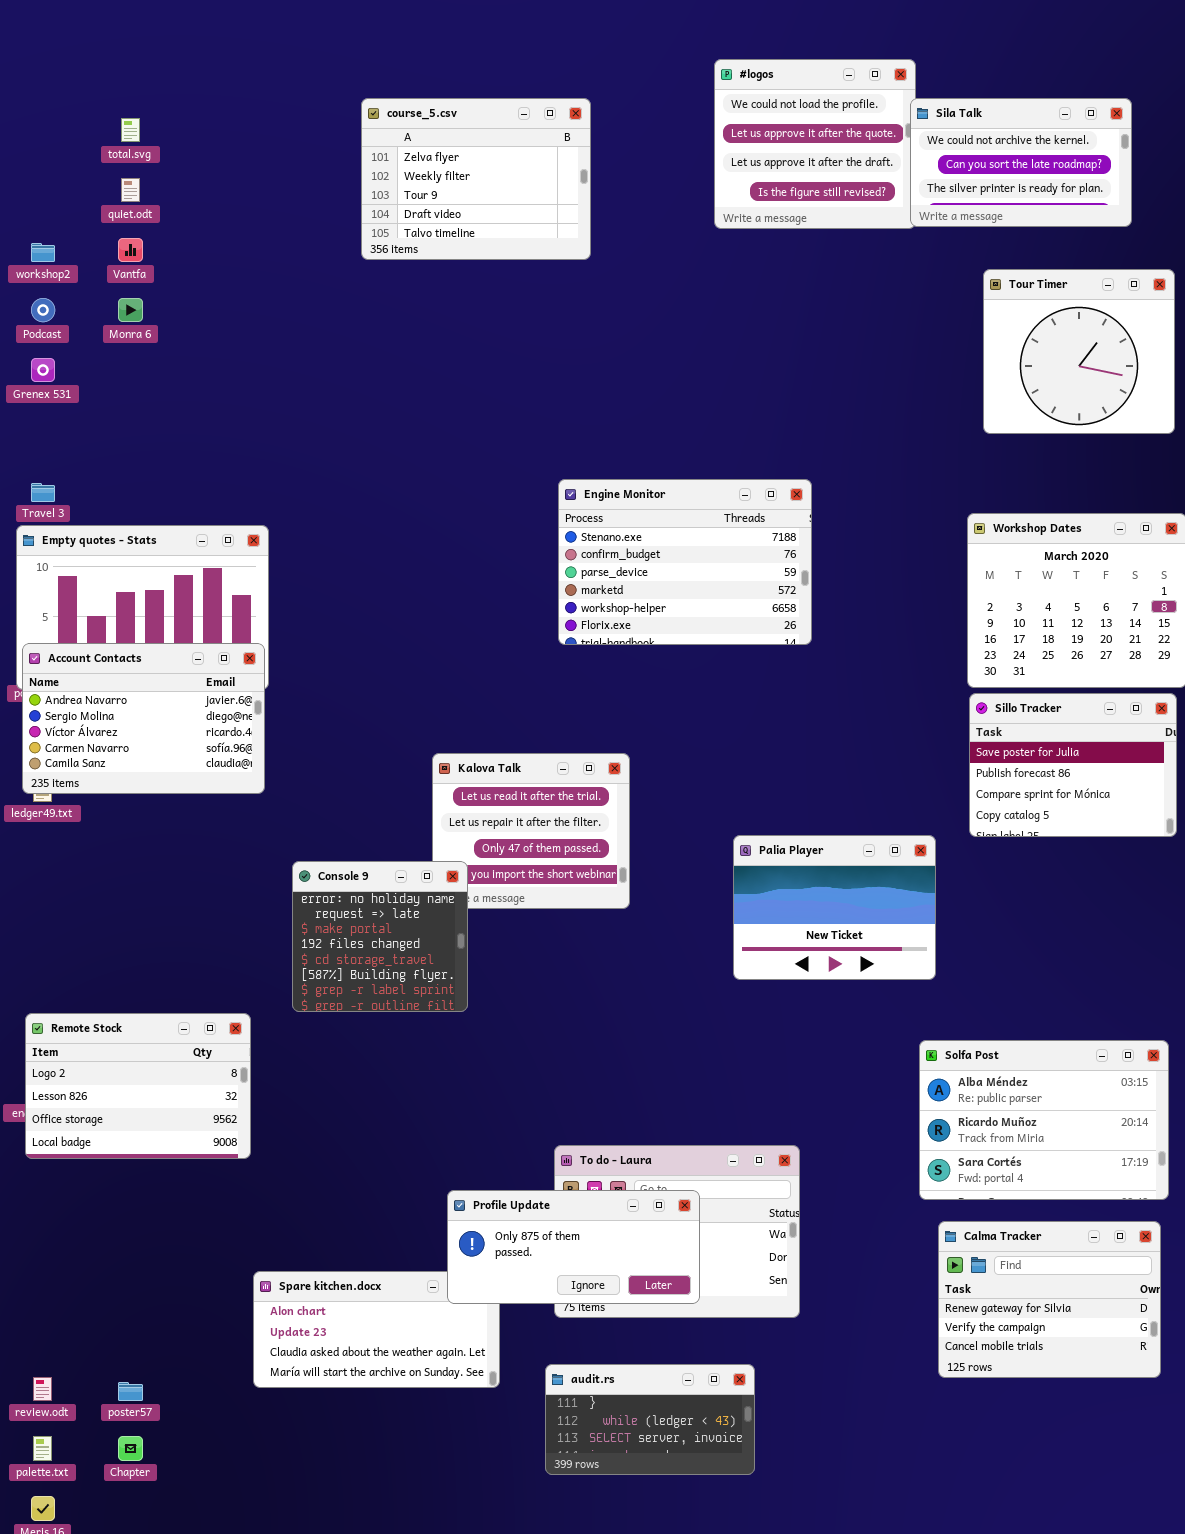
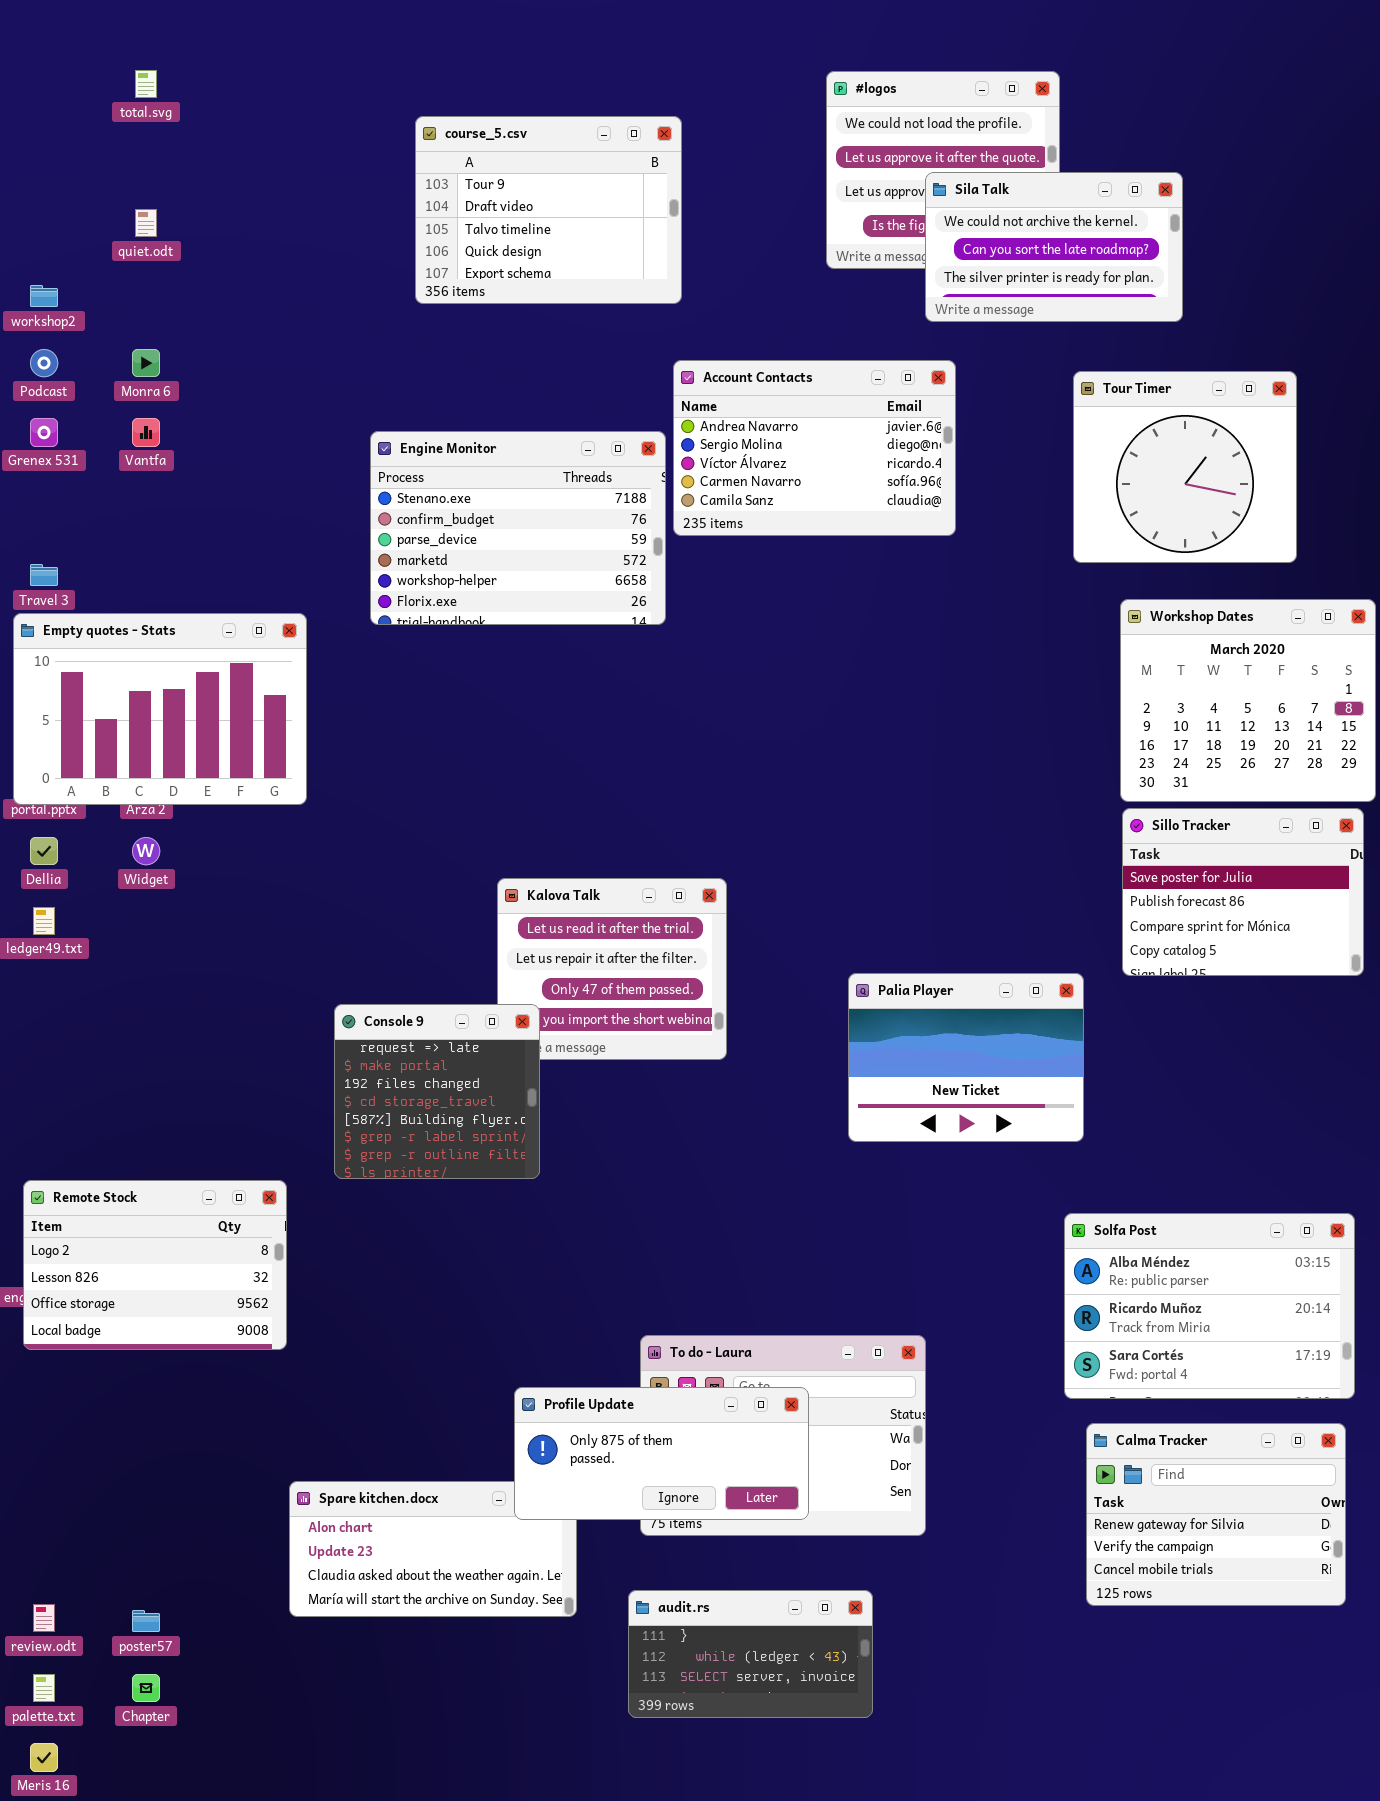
course_5.csv: [361,98,591,260] -> [415,116,682,304], scrolled down 2 rows
Sila Talk: [910,98,1132,227] -> [925,172,1183,322], moved
total.svg: [121,118,140,142] -> [135,70,157,98], moved
Vantfa: [118,238,143,262] -> [132,418,160,447], moved
Tour Timer: [983,269,1175,434] -> [1073,371,1297,563], moved
Engine Monitor: [558,479,812,645] -> [370,431,666,625], moved
Account Contacts: [22,643,265,794] -> [673,360,956,536], moved
Console 9: [292,861,468,1012] -> [334,1004,540,1179], scrolled down 1 row

